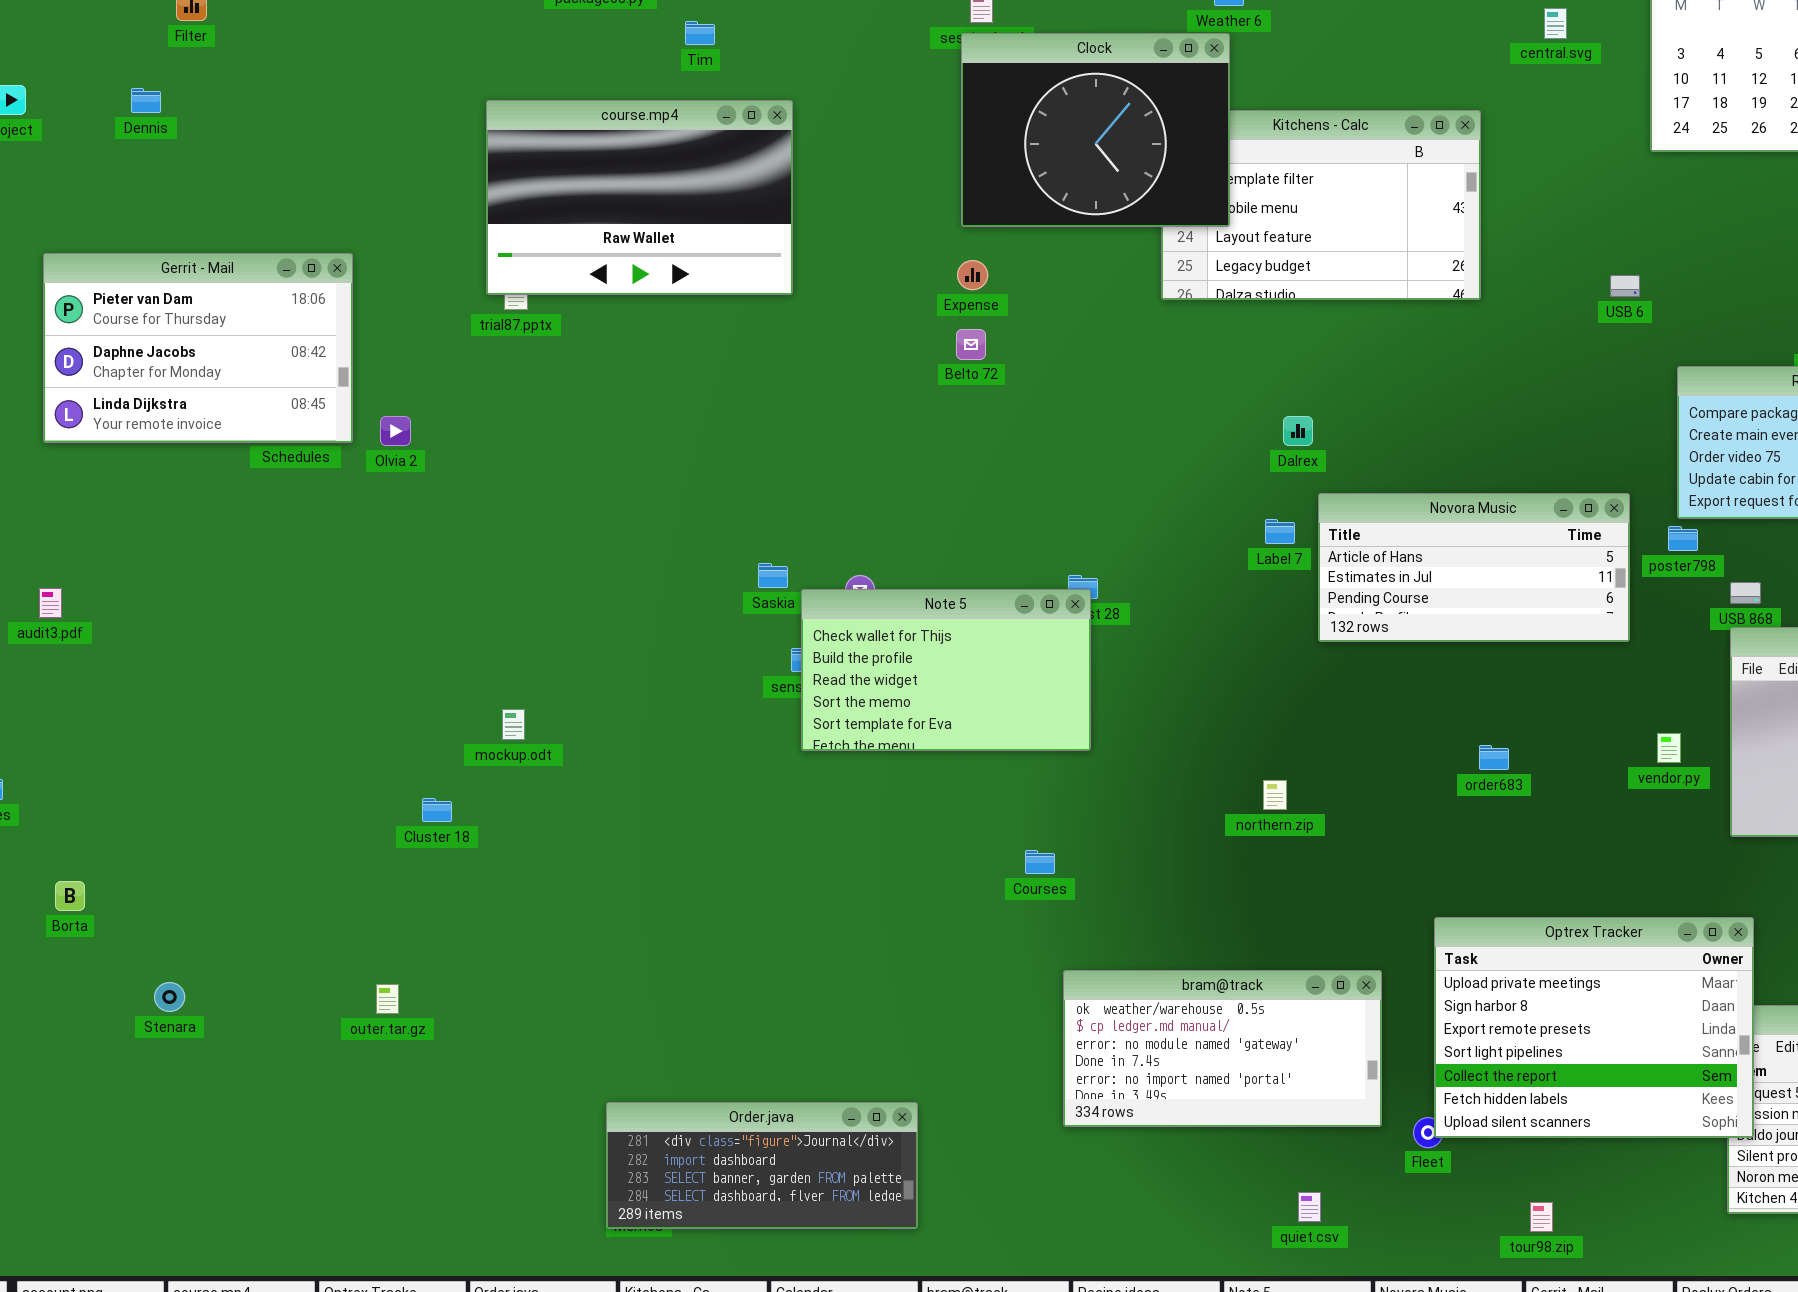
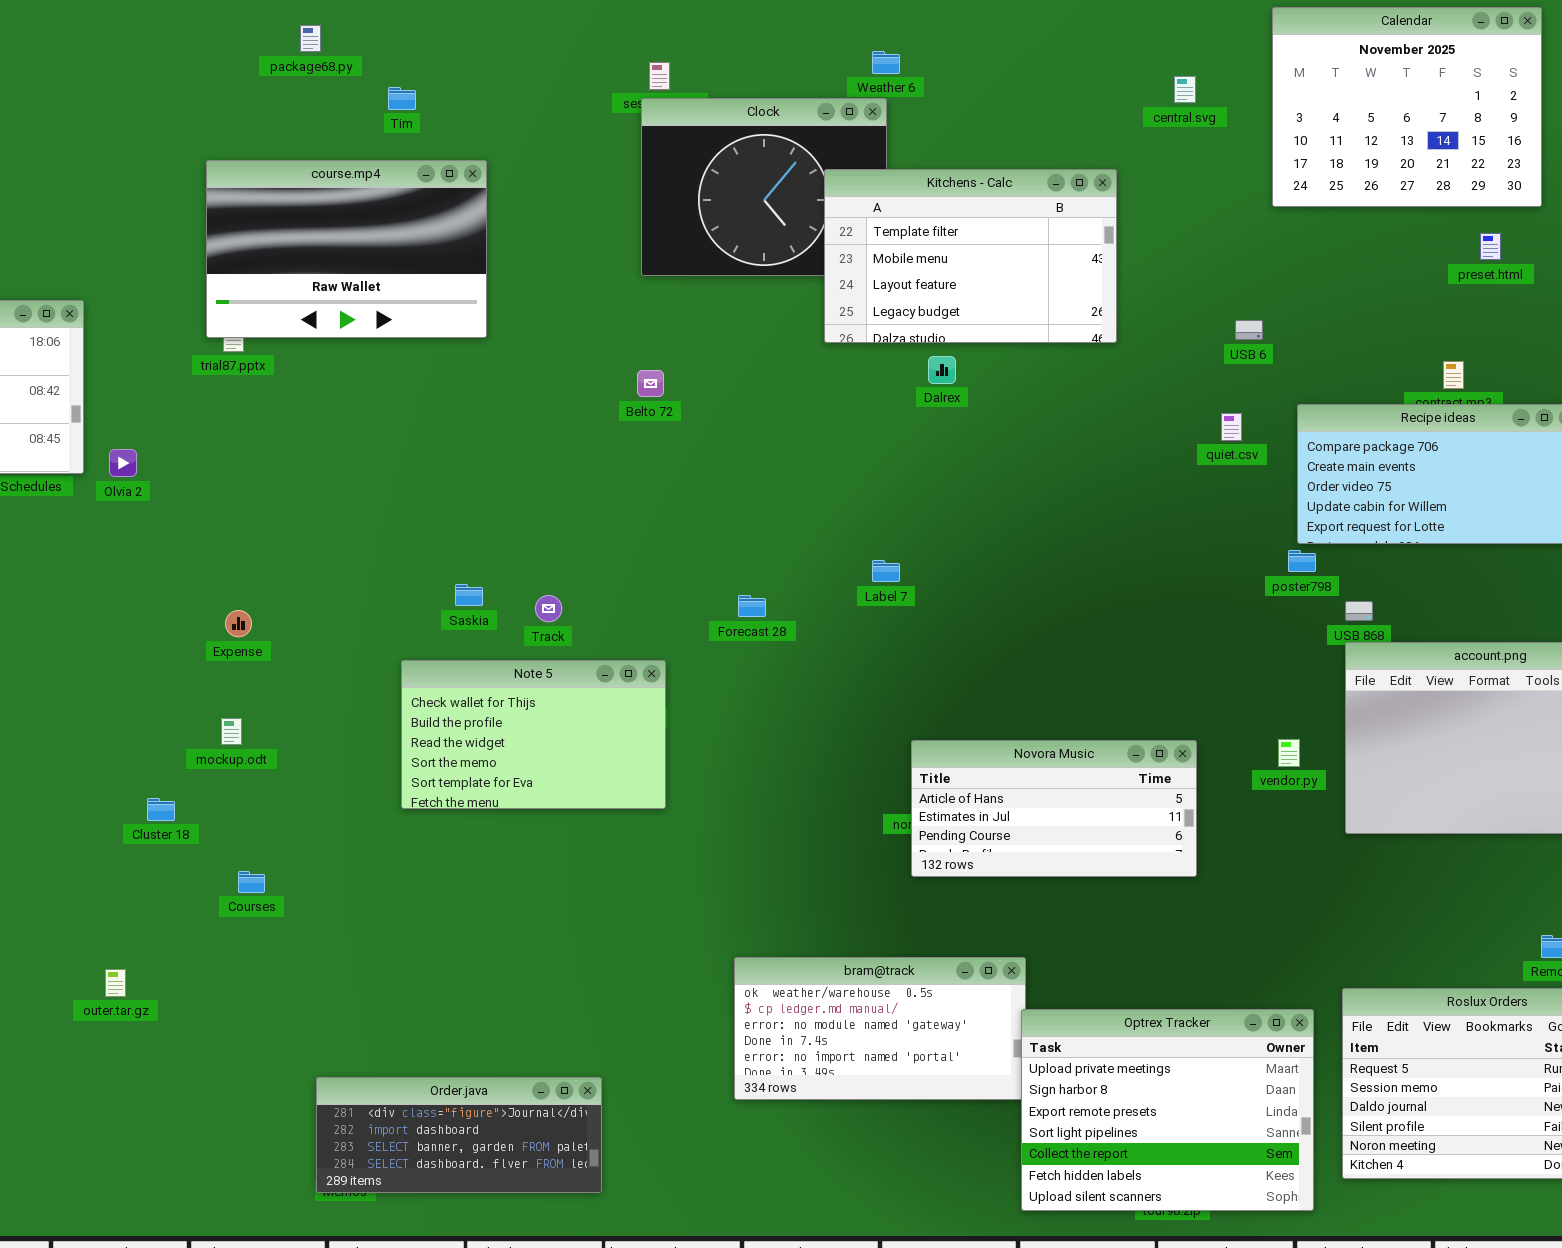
Kitchens - Calc: [1161,110,1481,300] -> [824,169,1117,343], raised
Expense: [957,260,988,290] -> [225,610,252,637], moved
Dalrex: [1283,416,1313,446] -> [928,356,956,384], moved
Novora Music: [1318,493,1630,642] -> [911,740,1197,877], moved
Label 7: [1265,519,1295,544] -> [872,560,900,582], moved
Note 5: [801,589,1091,751] -> [401,660,666,809], moved
Courses: [1025,850,1055,874] -> [238,871,265,893], moved
Optrex Tracker: [1434,917,1754,1138] -> [1021,1009,1314,1211], moved
quiet.csv: [1298,1192,1321,1222] -> [1221,413,1242,441], moved

